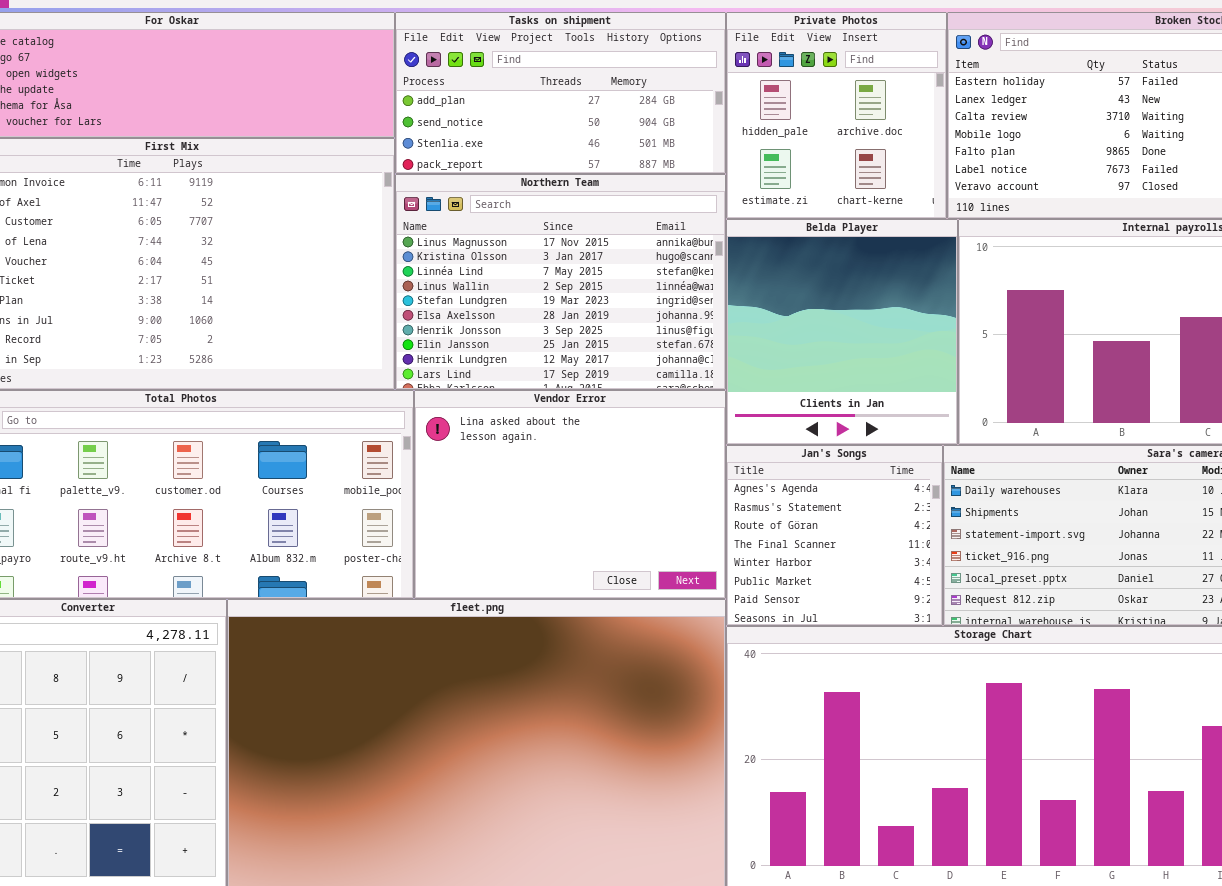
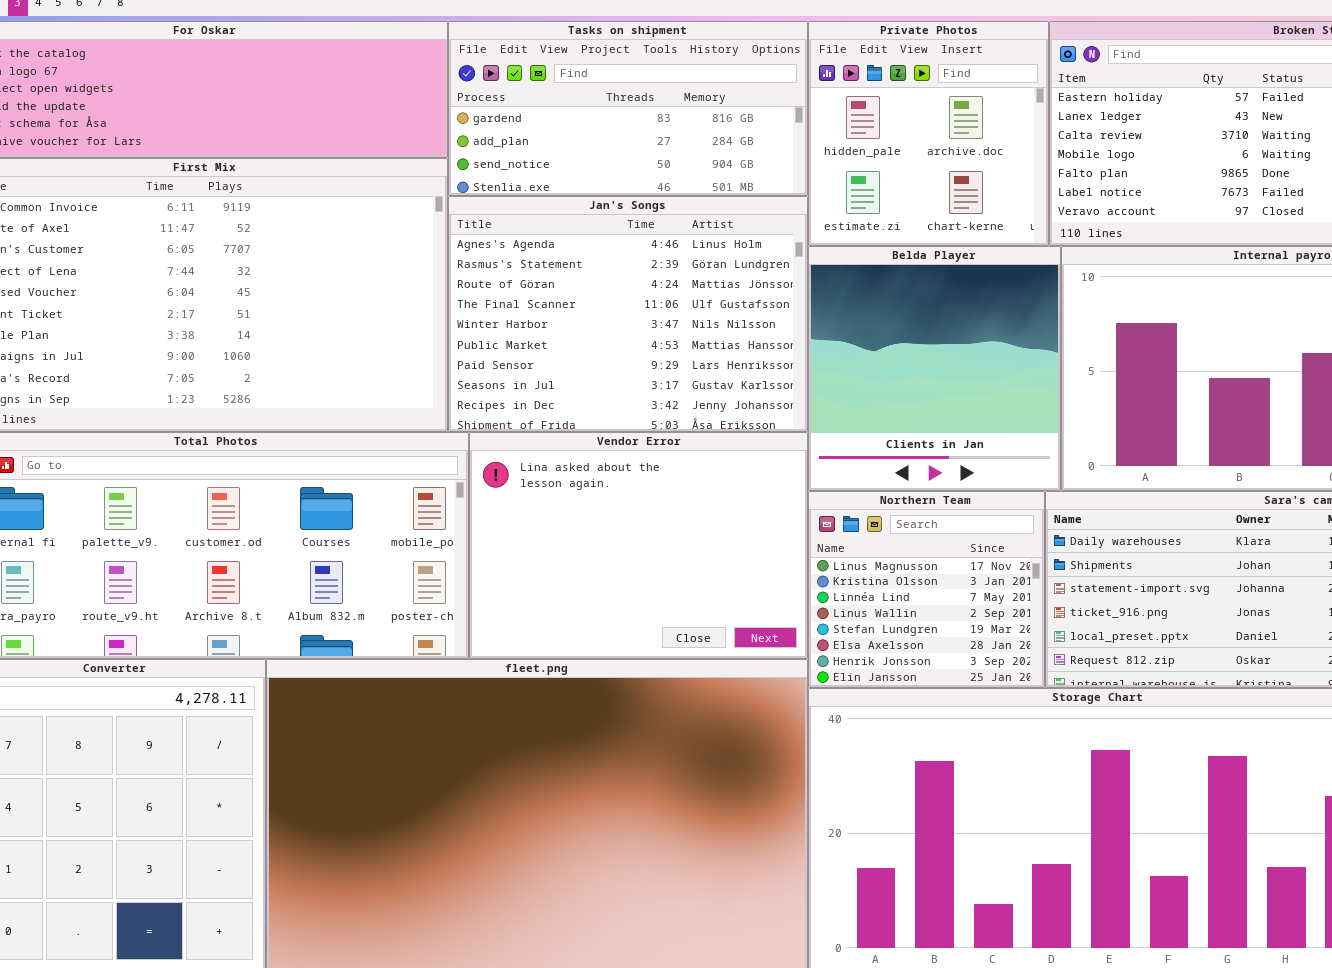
Tasks on shipment: [395,12,726,174] -> [448,21,808,196], scrolled up 1 row
Northern Team: [395,174,726,390] -> [808,491,1045,688], moved, resized
Jan's Songs: [726,445,943,626] -> [448,196,808,432], moved, resized

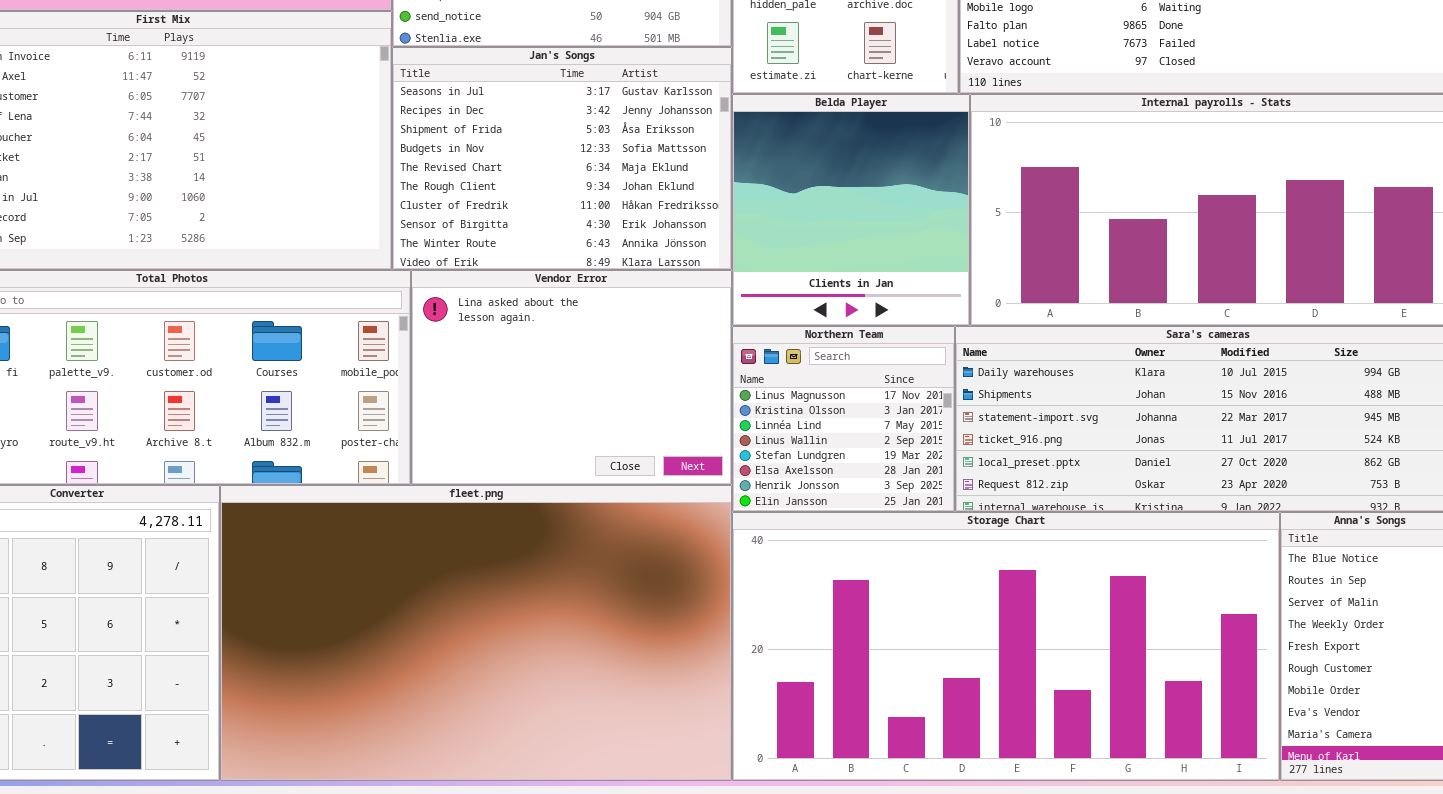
Jan's Songs: [448,196,808,432] -> [392,47,732,270], scrolled down 7 rows

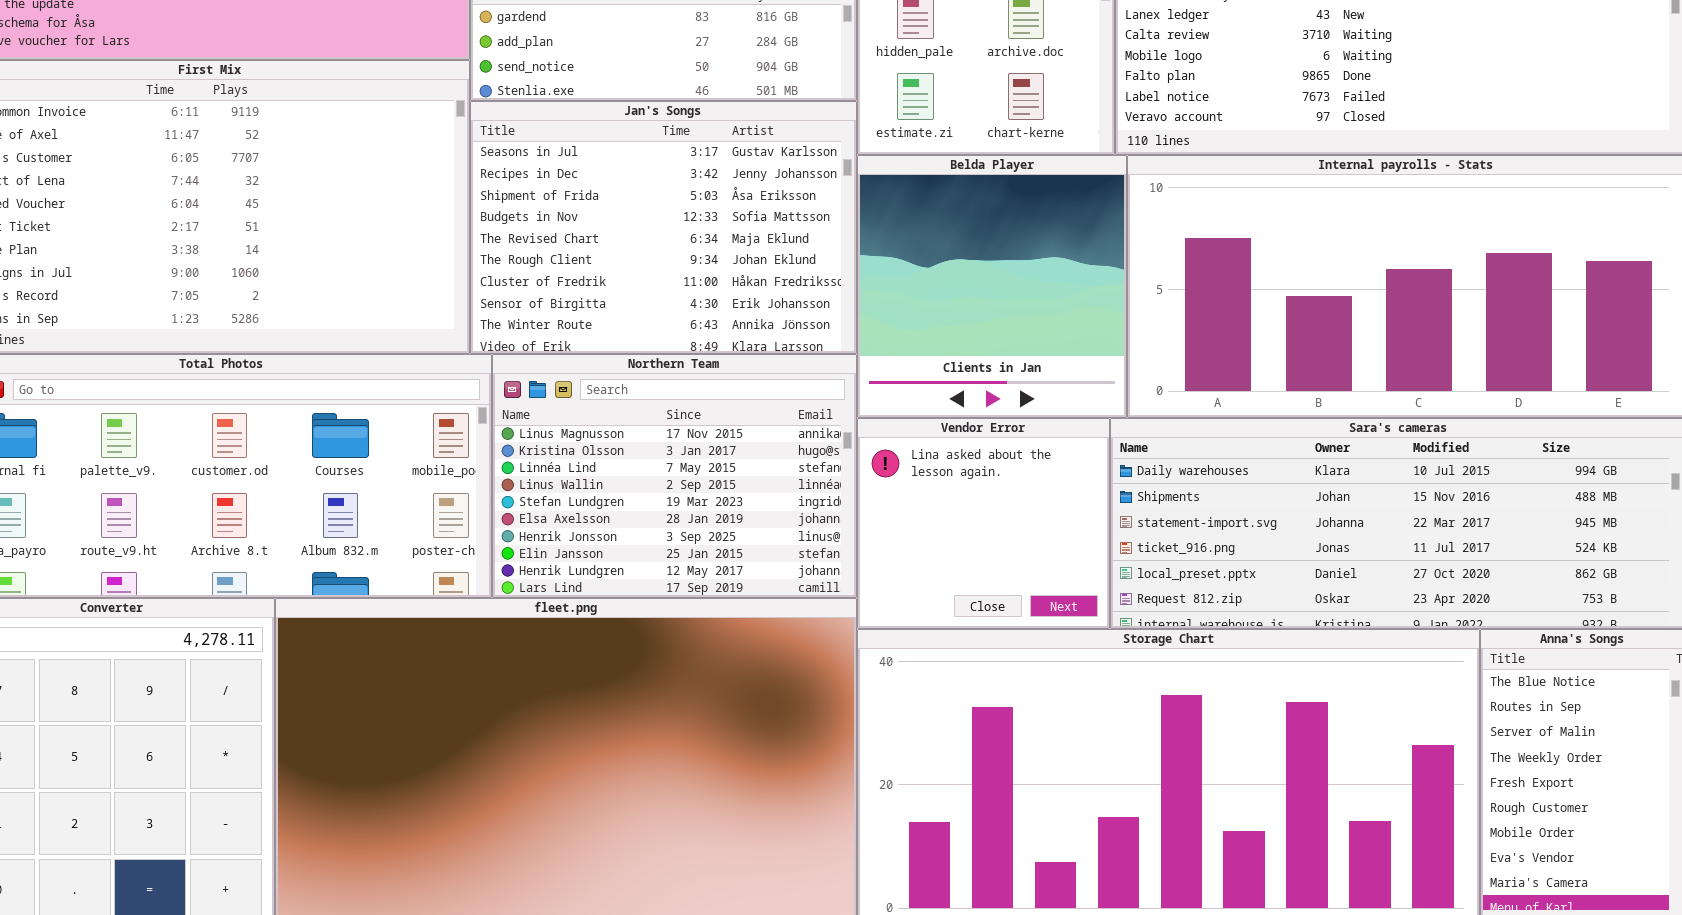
Vendor Error: [411,270,732,485] -> [857,418,1110,629], moved, resized
Northern Team: [732,326,955,512] -> [492,354,857,598], moved, resized

